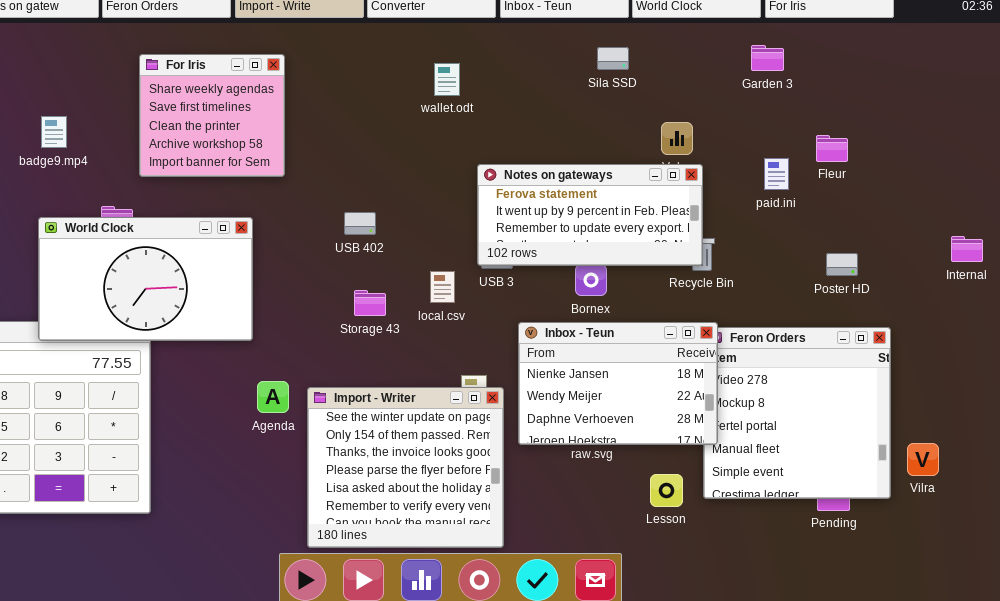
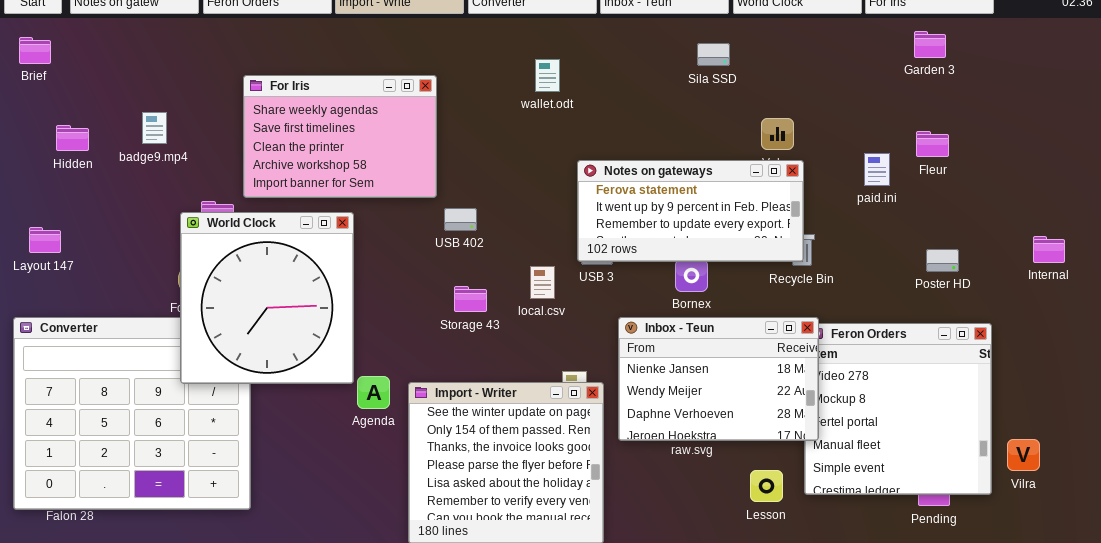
Garden 3: [751,45,784,71] -> [914,31,946,58], moved
For Iris: [139,54,285,177] -> [243,75,437,198], moved, resized
World Clock: [38,217,253,341] -> [180,212,354,384], resized
Internal: [951,236,983,262] -> [1033,236,1065,263], moved

